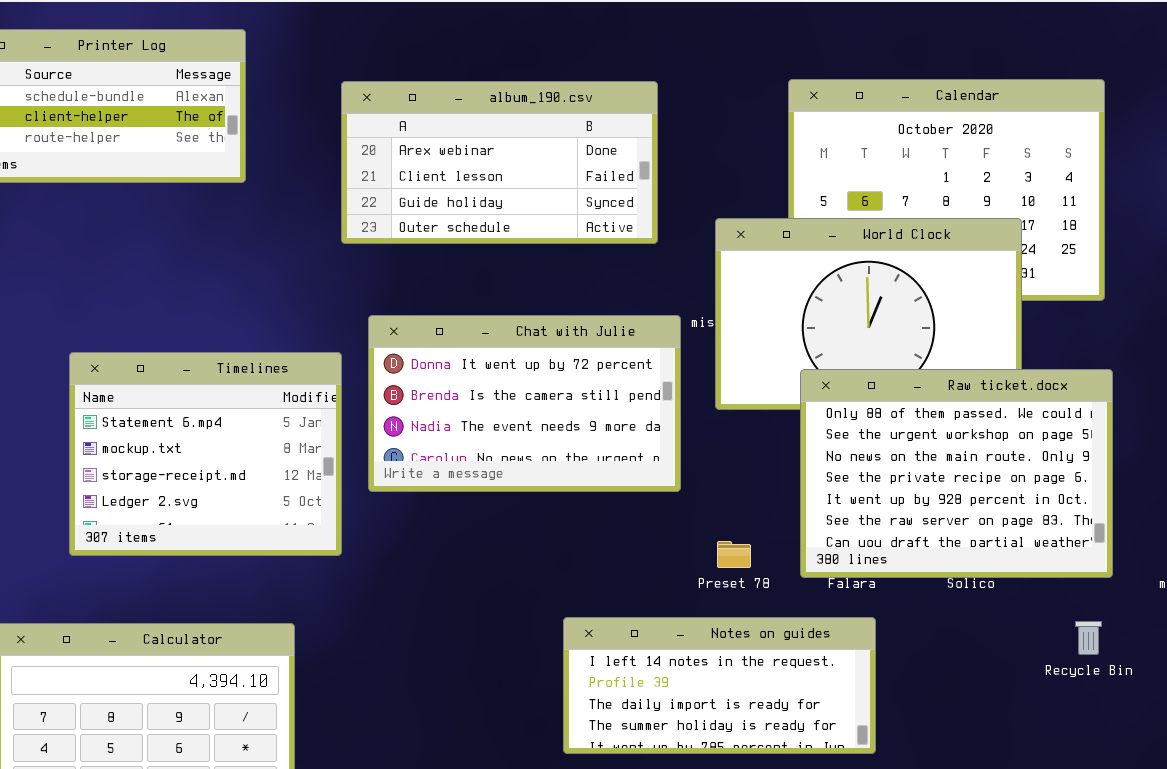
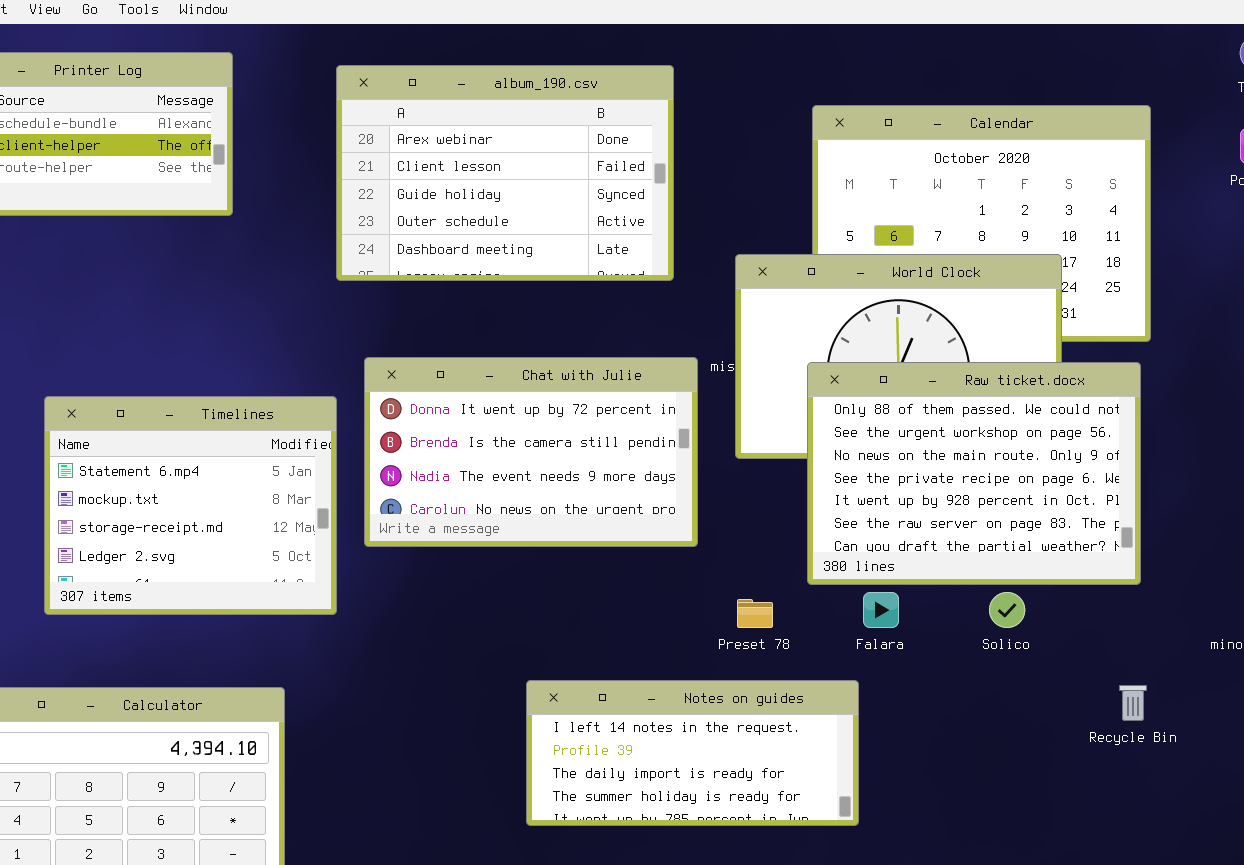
album_190.csv: [341,81,658,244] -> [336,65,674,281], resized
Raw ticket.docx: [800,369,1113,578] -> [807,362,1141,585], moved
Notes on guides: [563,617,876,754] -> [526,680,859,826], moved

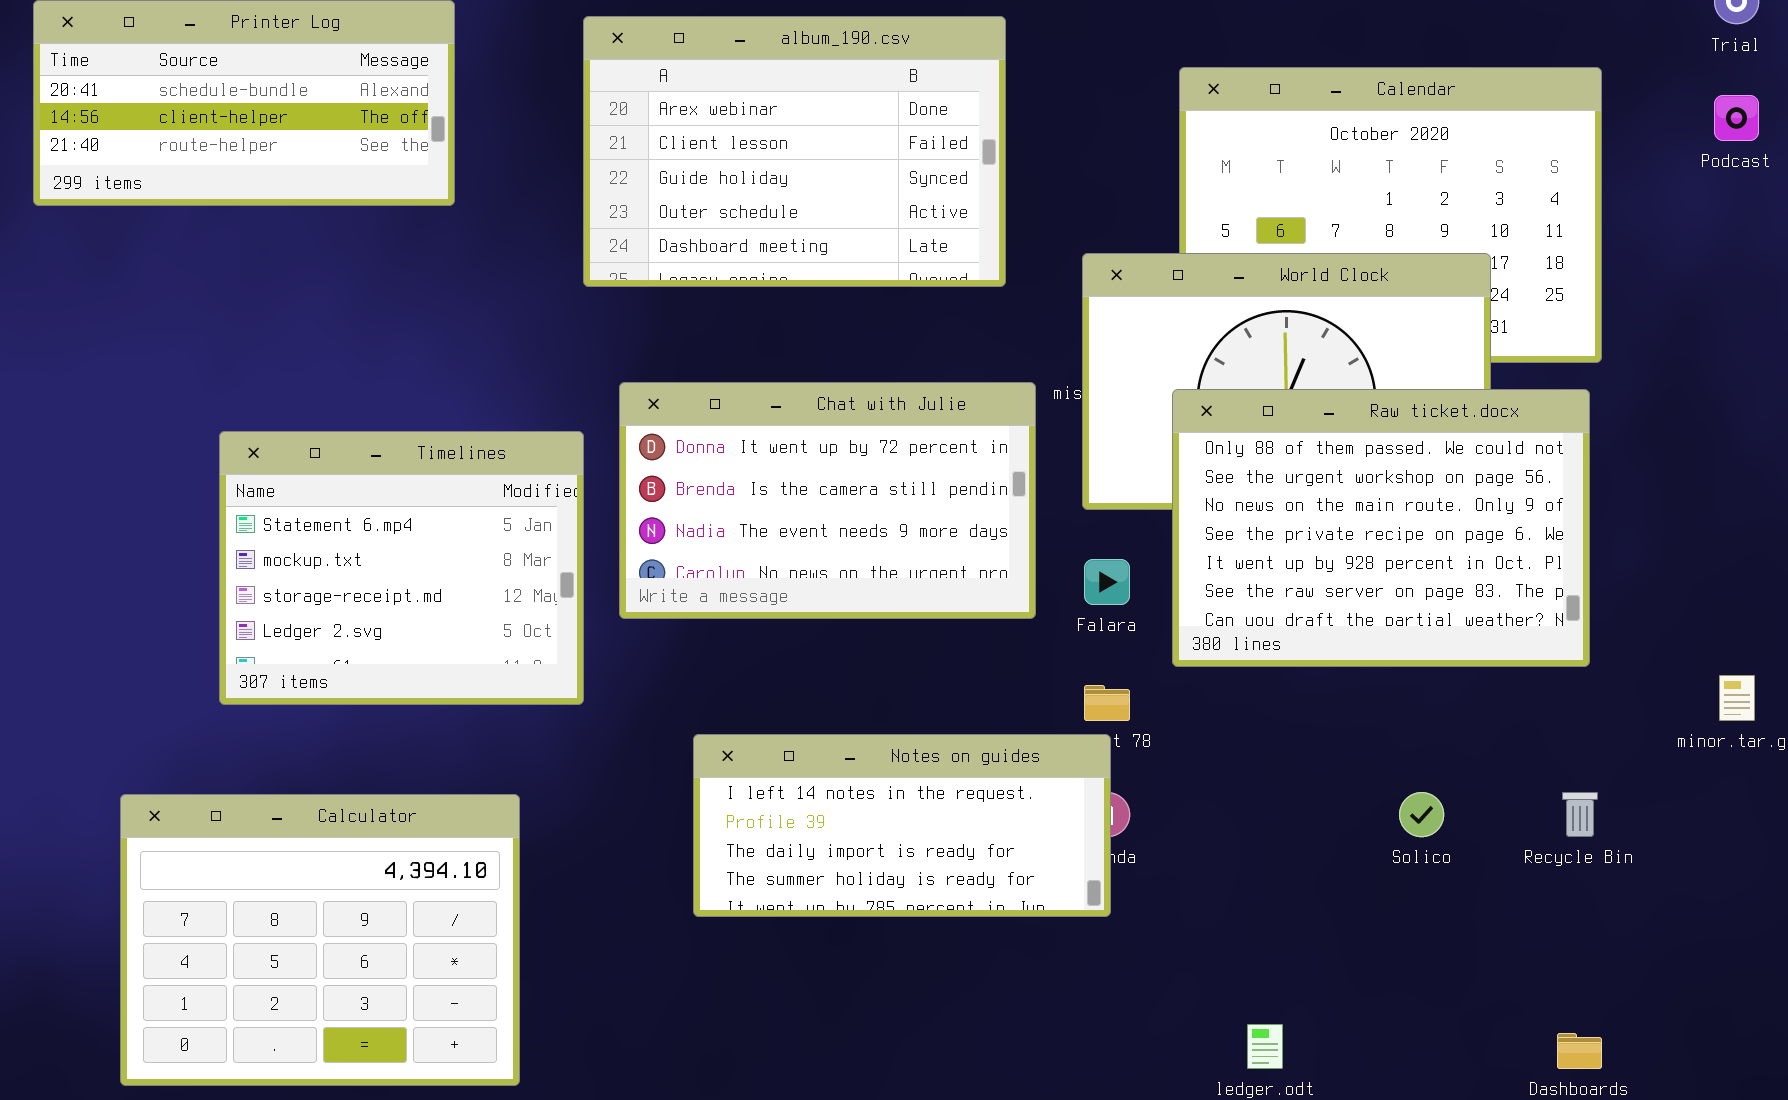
Falara: [863,592,899,628] -> [1084,559,1130,605], moved
Solico: [989,592,1025,628] -> [1399,792,1444,837], moved
Notes on guides: [526,680,859,826] -> [693,734,1111,917], moved

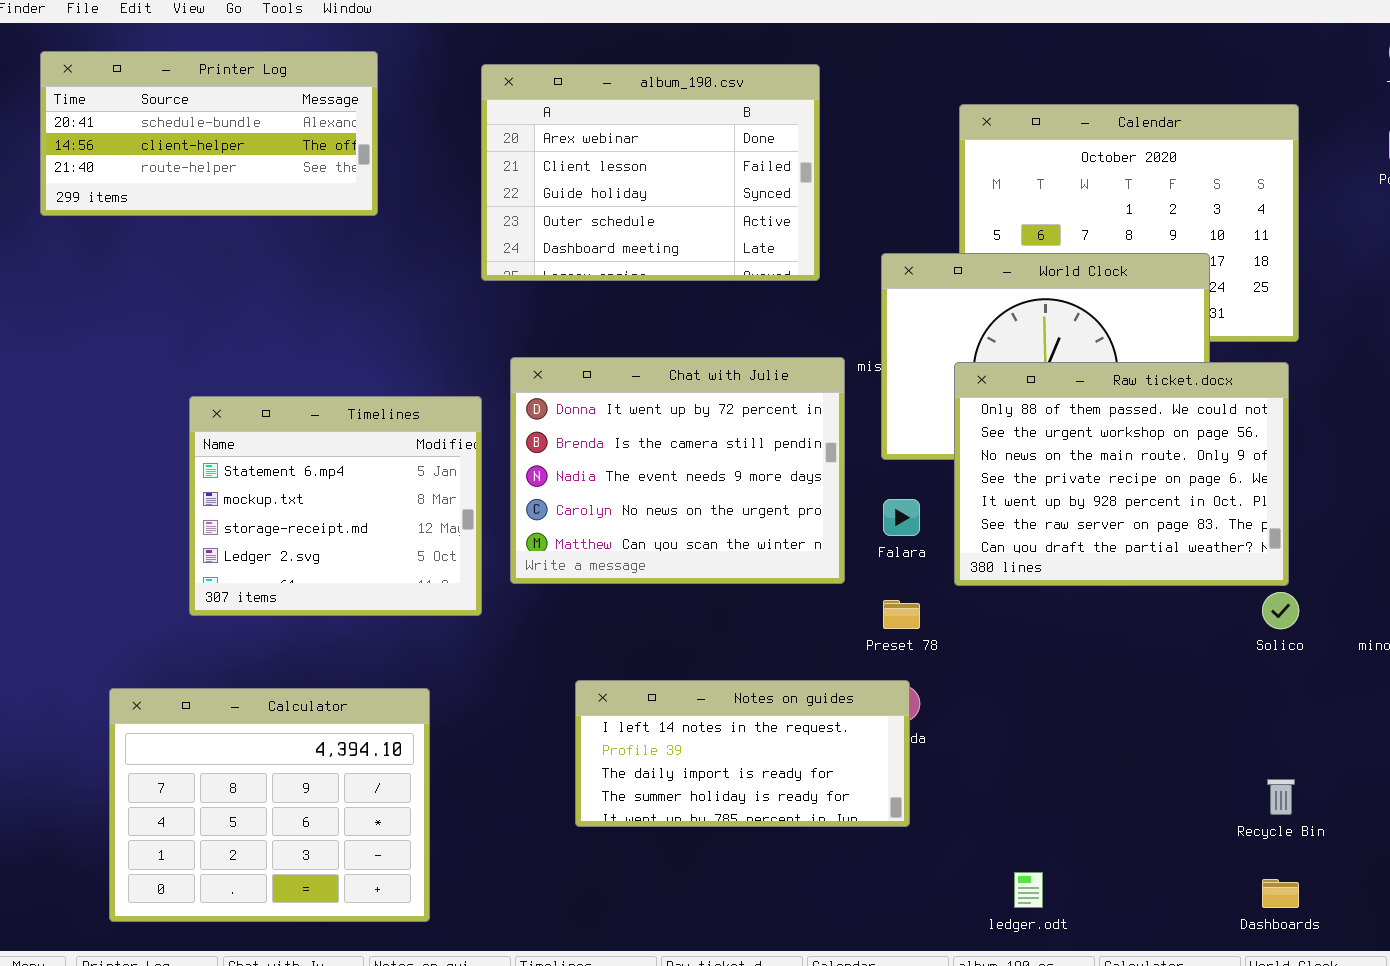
Chat with Julie: [619,382,1036,619] -> [510,357,845,584], resized
Notes on guides: [693,734,1111,917] -> [575,680,910,827], moved
Solico: [1399,792,1444,837] -> [1262,592,1299,629], moved
Recycle Bin: [1562,792,1598,837] -> [1267,779,1295,815], moved

